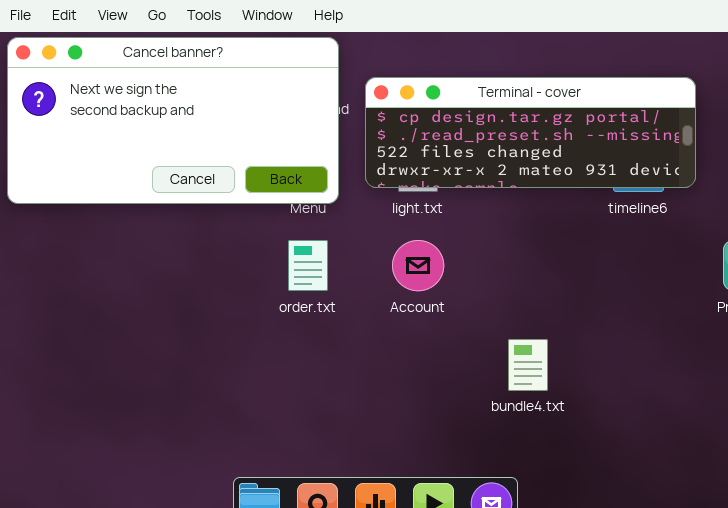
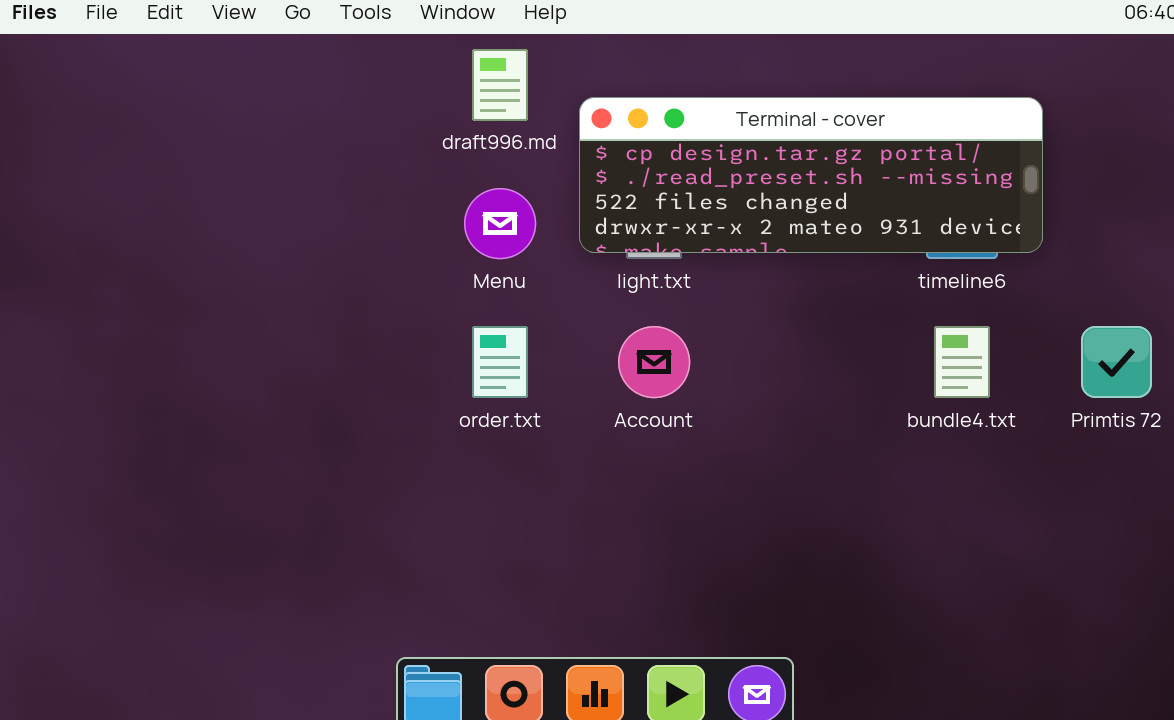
Cancel banner?: [7,37,339,204] -> none, closed
bundle4.txt: [508,339,548,391] -> [934,326,990,398], moved

